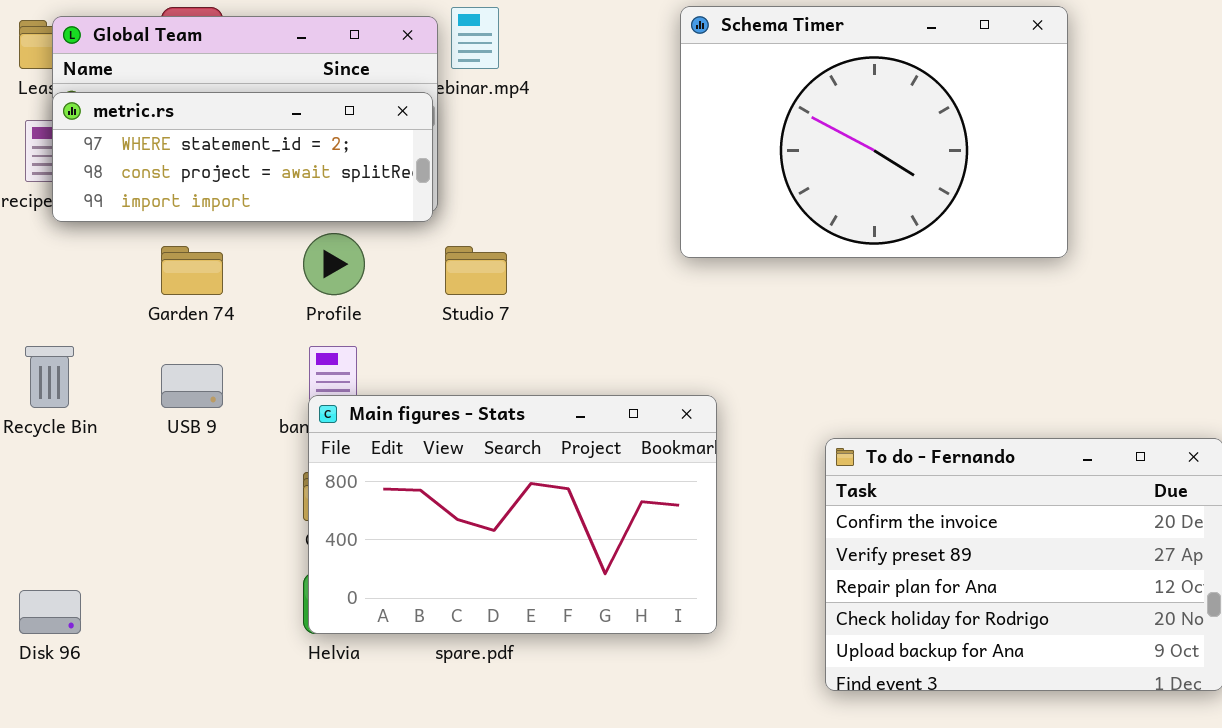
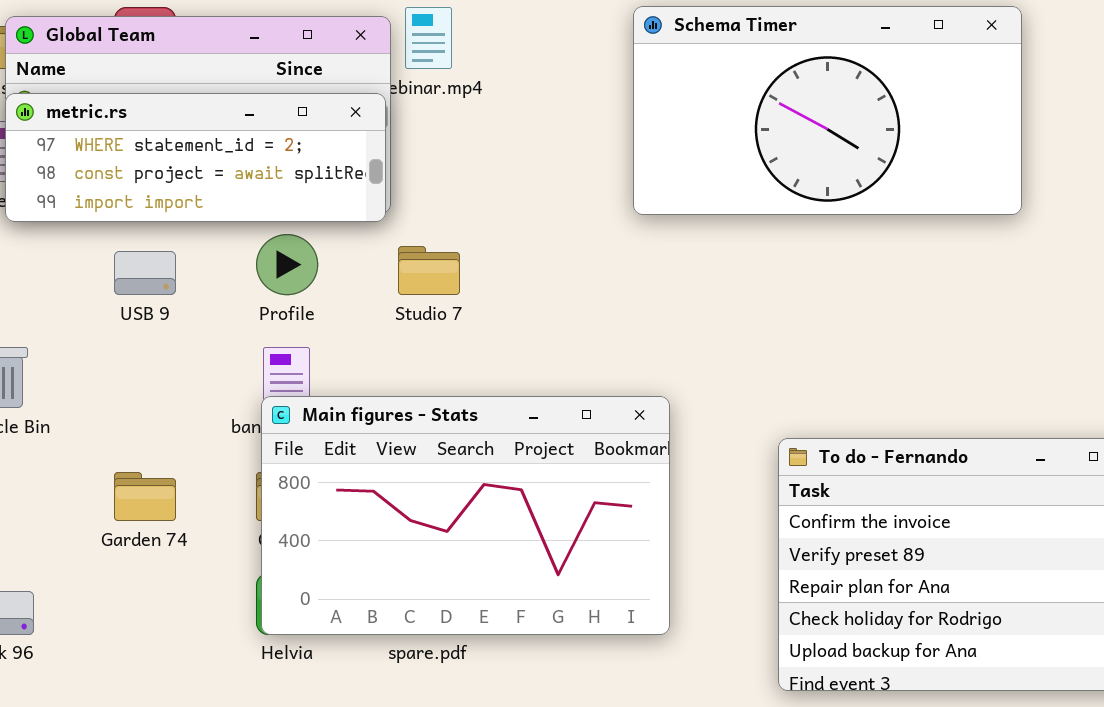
Schema Timer: [680,6,1068,258] -> [633,6,1022,215], resized
Garden 74: [161,246,223,295] -> [114,472,176,521], moved
USB 9: [161,364,223,408] -> [114,251,176,295], moved

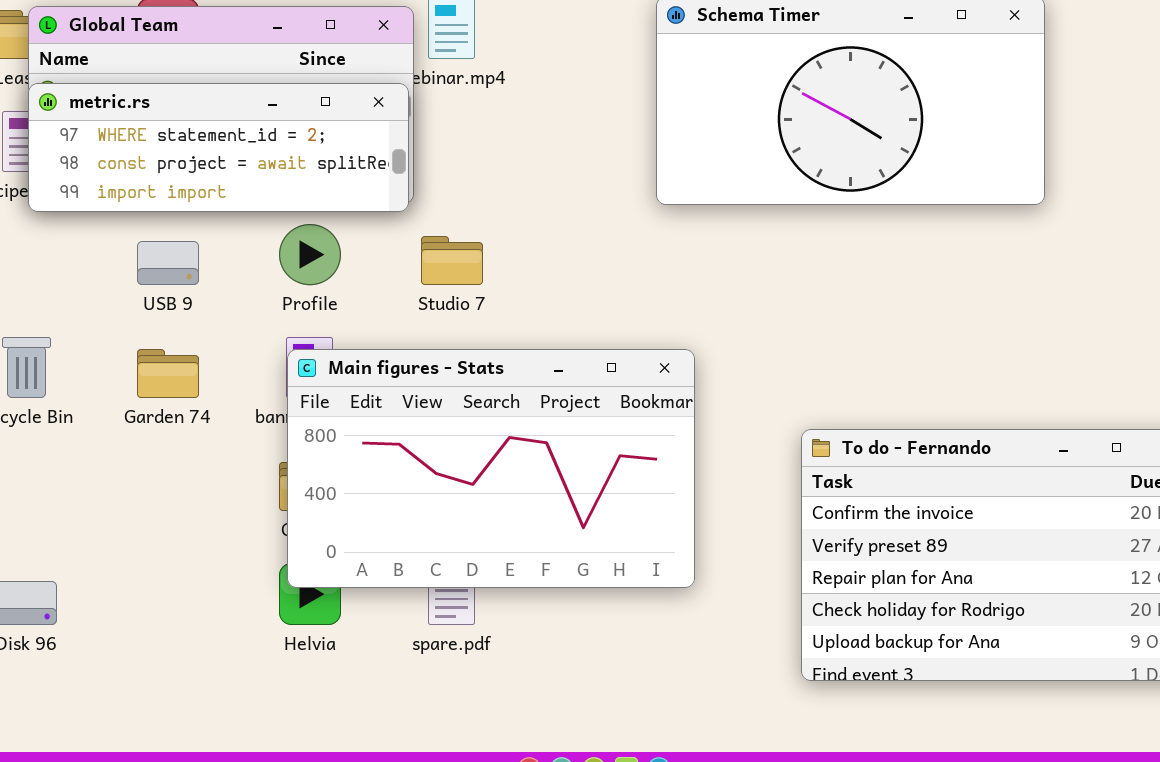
Main figures - Stats: [261,396,670,635] -> [287,349,695,588], moved
Garden 74: [114,472,176,521] -> [137,349,199,398], moved

